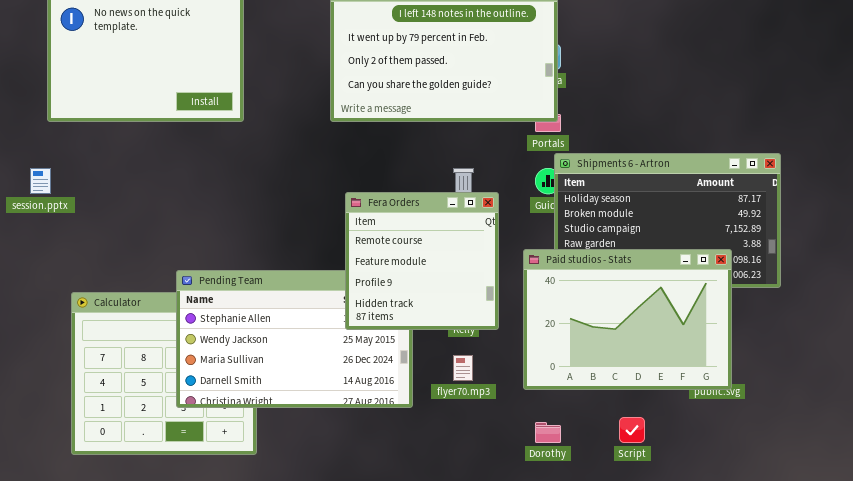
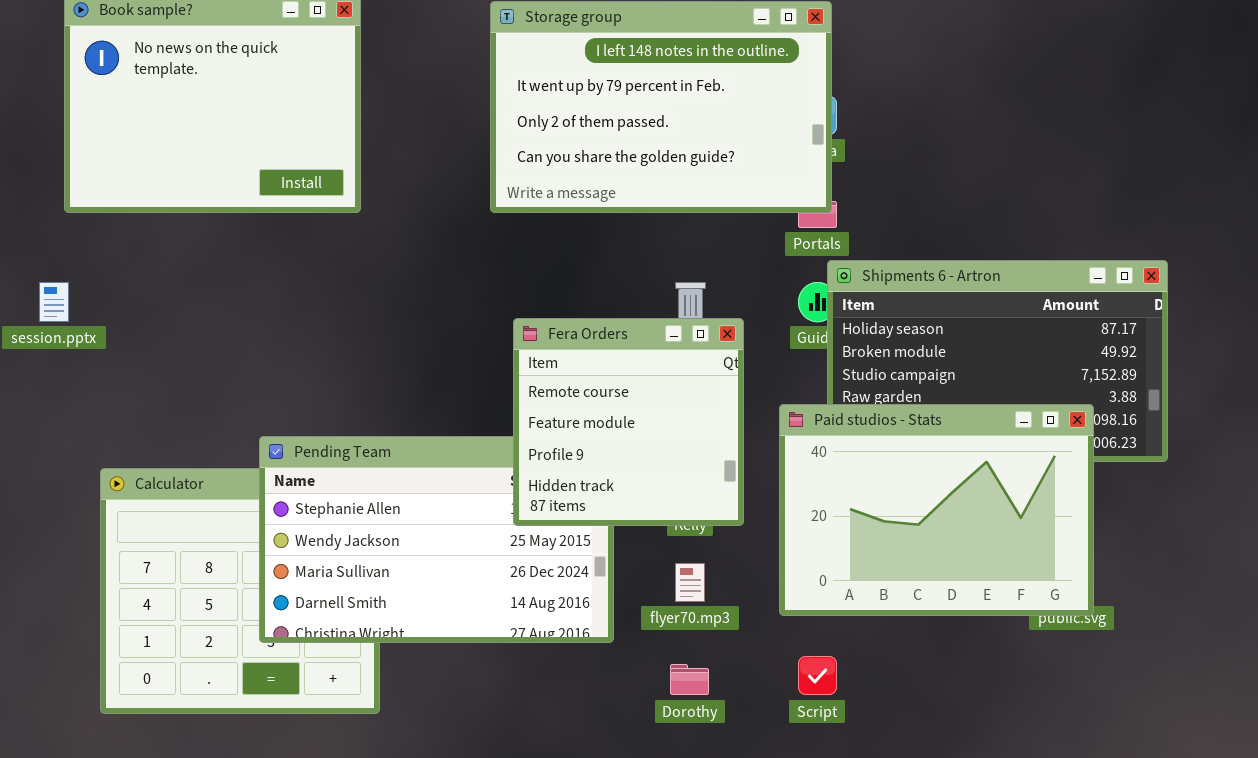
Script: [619,417,645,443] -> [798,656,837,695], moved
Dorothy: [535,422,561,443] -> [670,664,709,695], moved

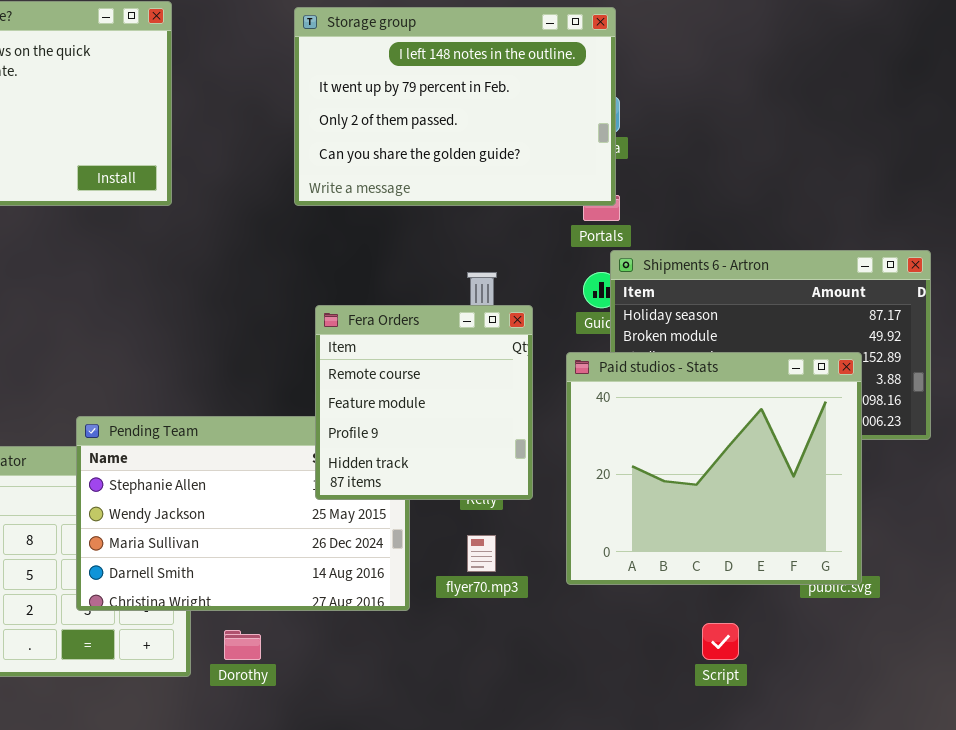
Paid studios - Stats: [779,404,1094,616] -> [566,352,862,585], resized
Script: [798,656,837,695] -> [702,623,739,660], moved
Dorothy: [670,664,709,695] -> [224,630,261,660], moved

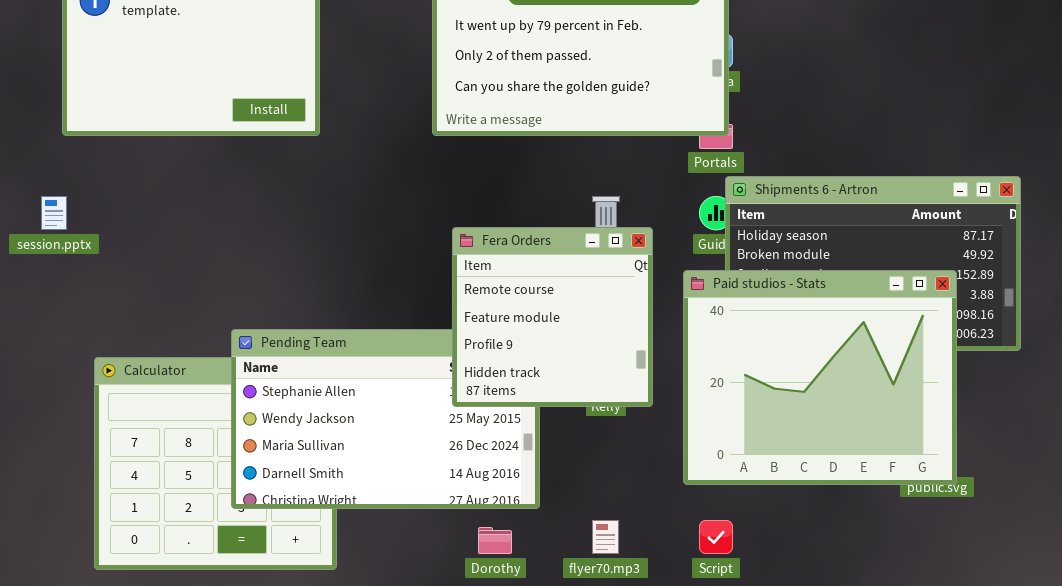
flyer70.mp3: [467,535,496,572] -> [592,520,619,554], moved
Script: [702,623,739,660] -> [699,520,733,554], moved
Dorothy: [224,630,261,660] -> [478,527,512,554], moved

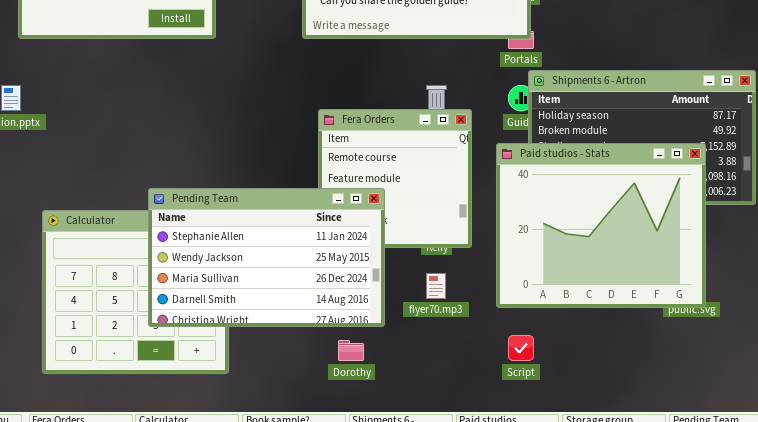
Pending Team: [231,329,540,509] -> [148,188,385,327], raised
flyer70.mp3: [592,520,619,554] -> [426,273,446,299], moved

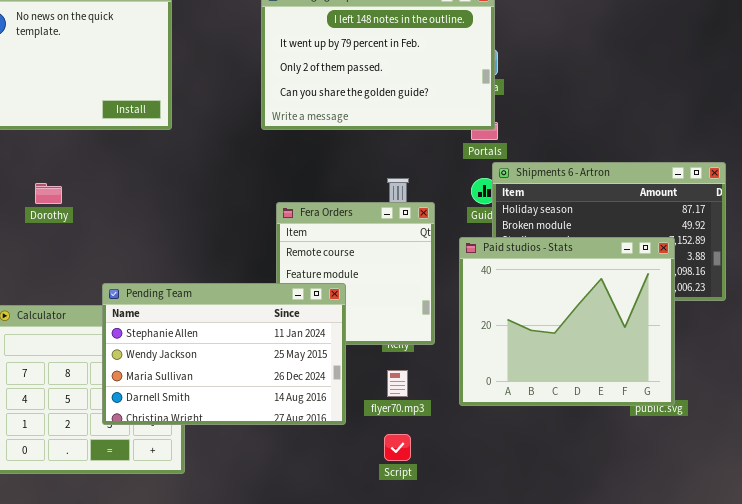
Script: [508,335,534,361] -> [384,434,411,461], moved
Dorothy: [338,340,364,361] -> [35,183,62,204], moved

